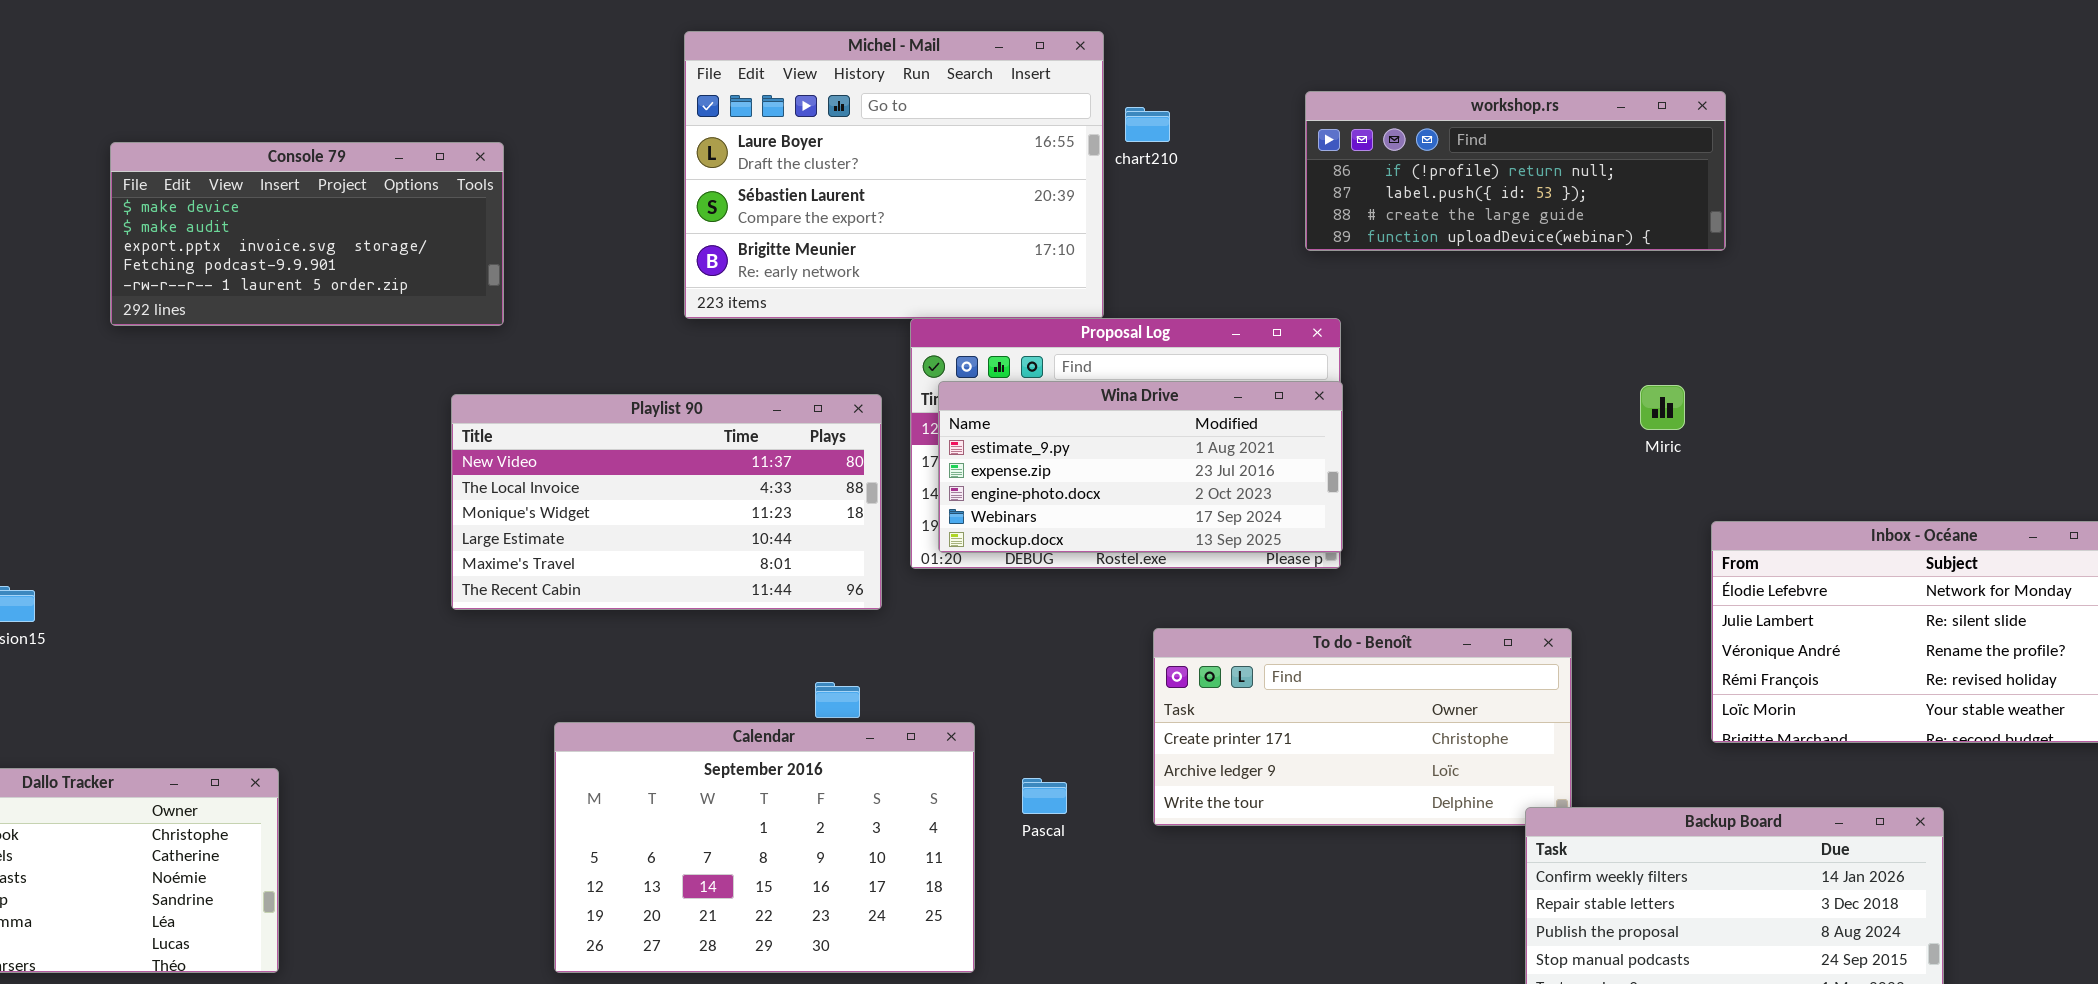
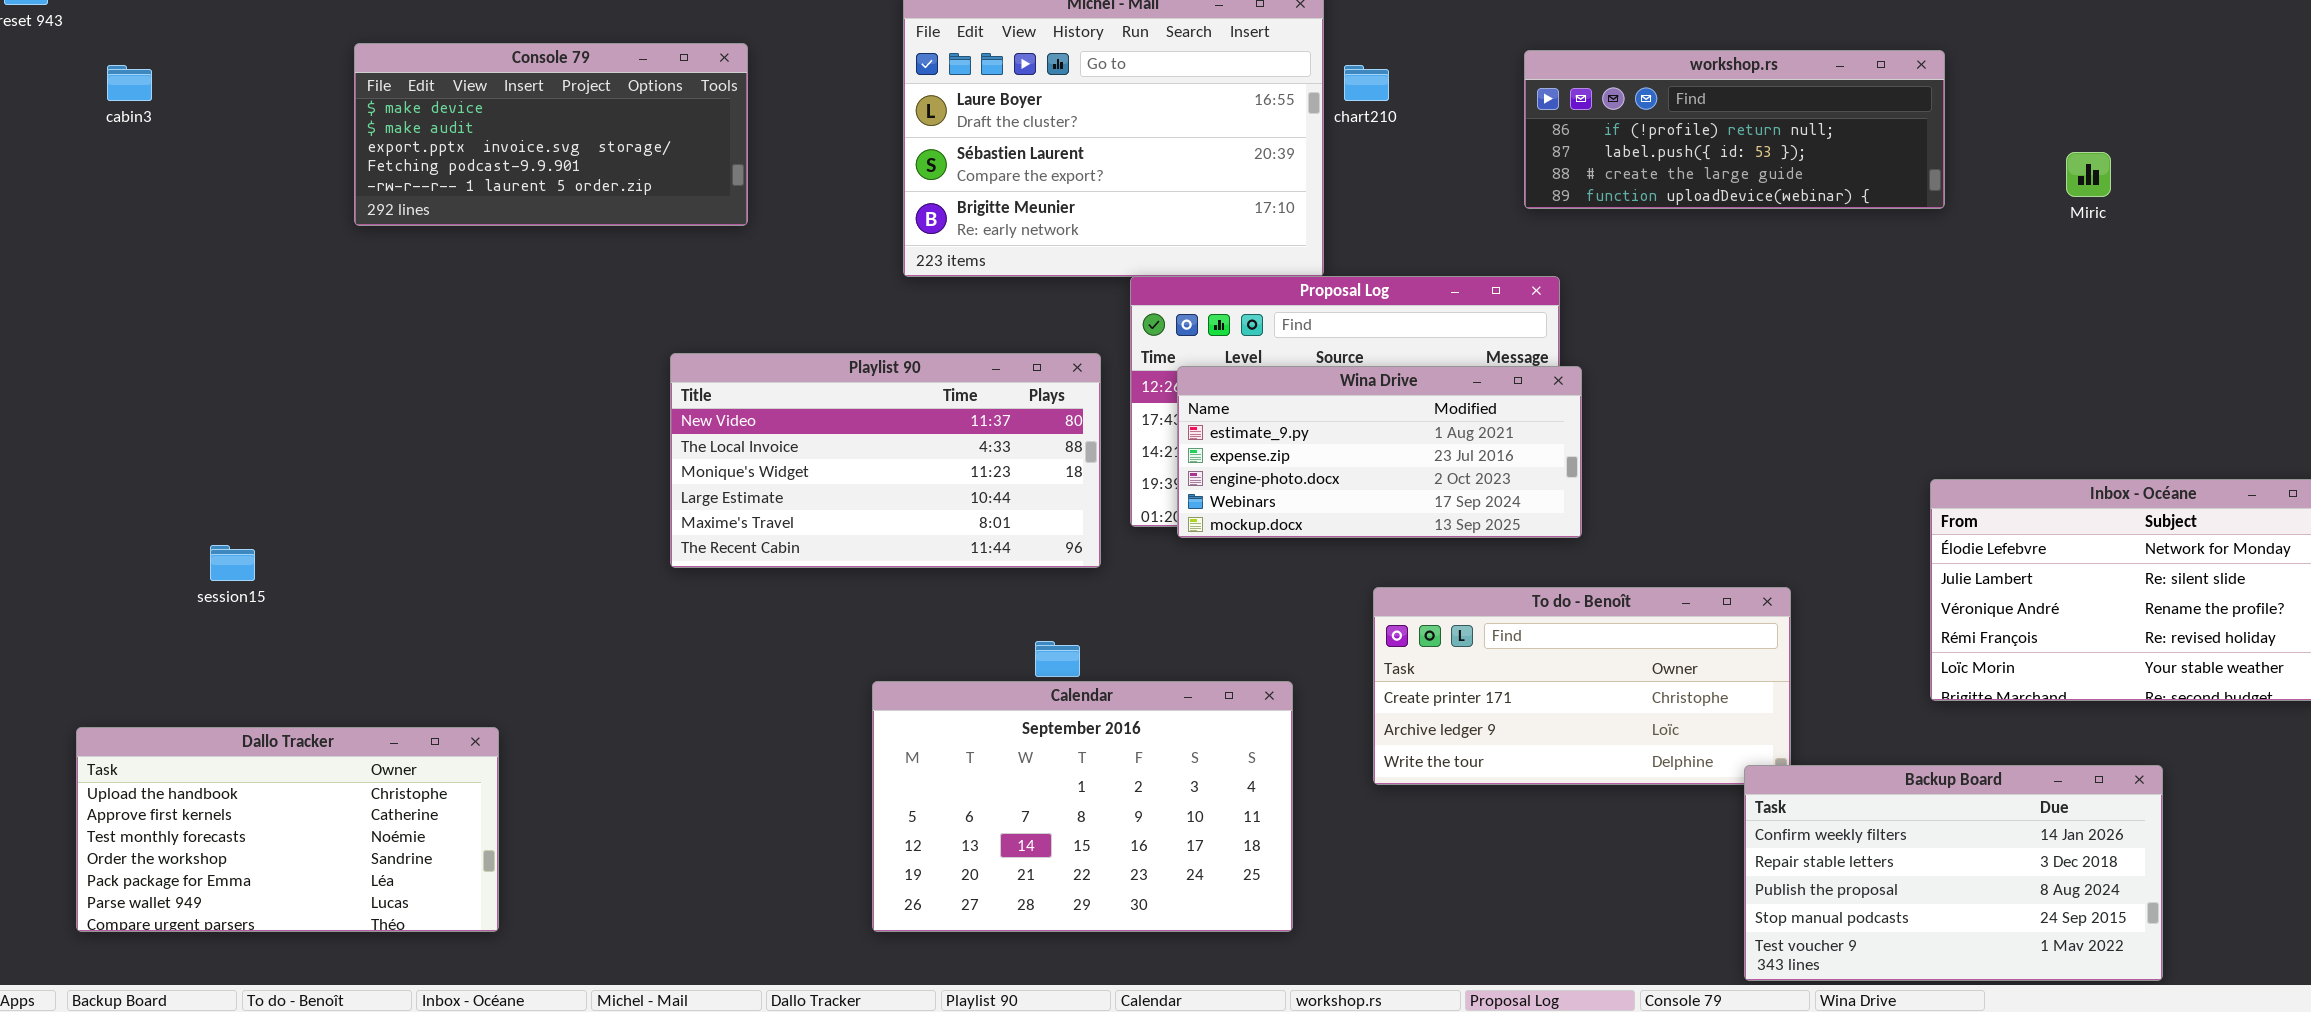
Console 79: [110,142,504,326] -> [354,43,748,226], moved
Wina Drive: [938,381,1343,553] -> [1177,366,1582,538], moved
Miric: [1640,385,1685,430] -> [2066,152,2111,197], moved
Calendar: [554,722,975,973] -> [872,681,1293,932], moved

